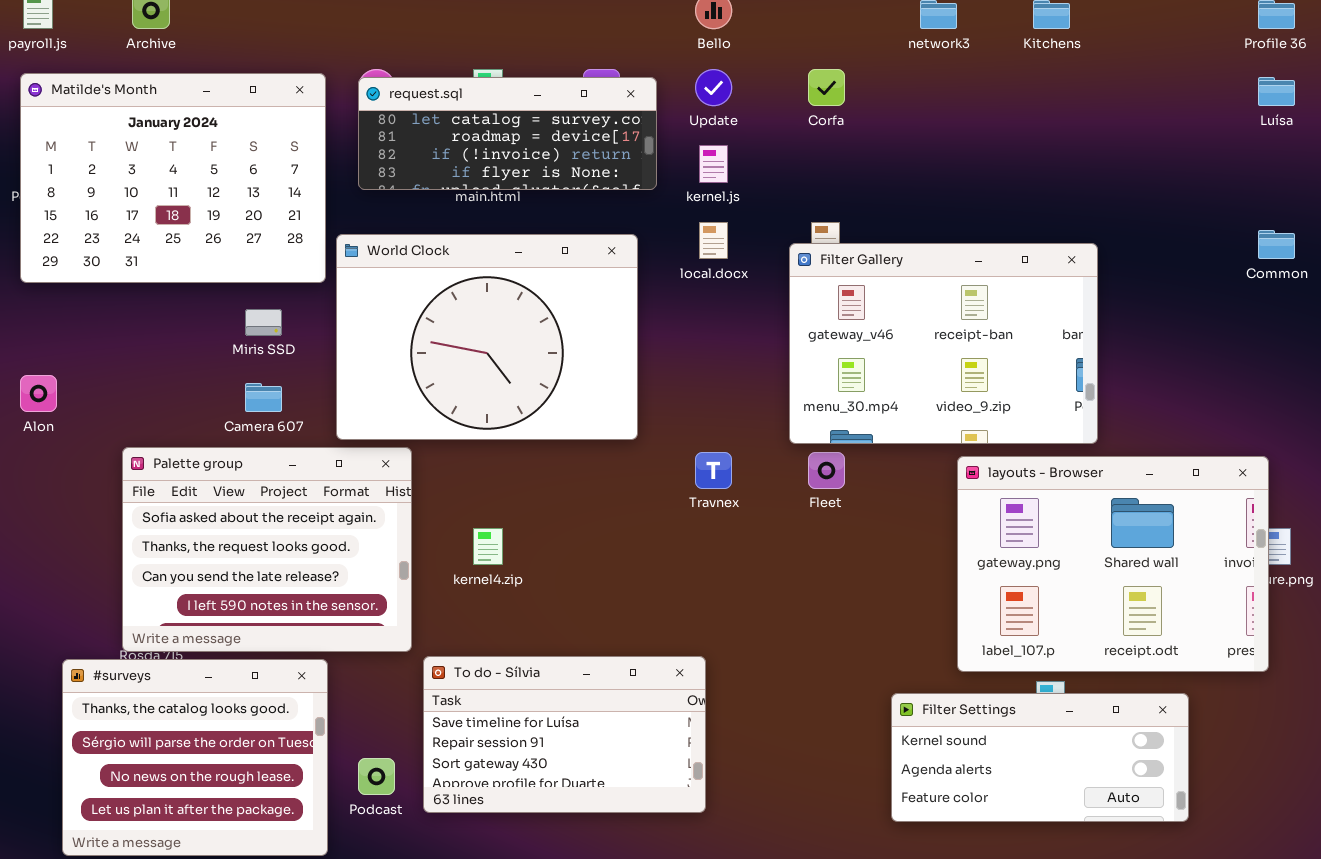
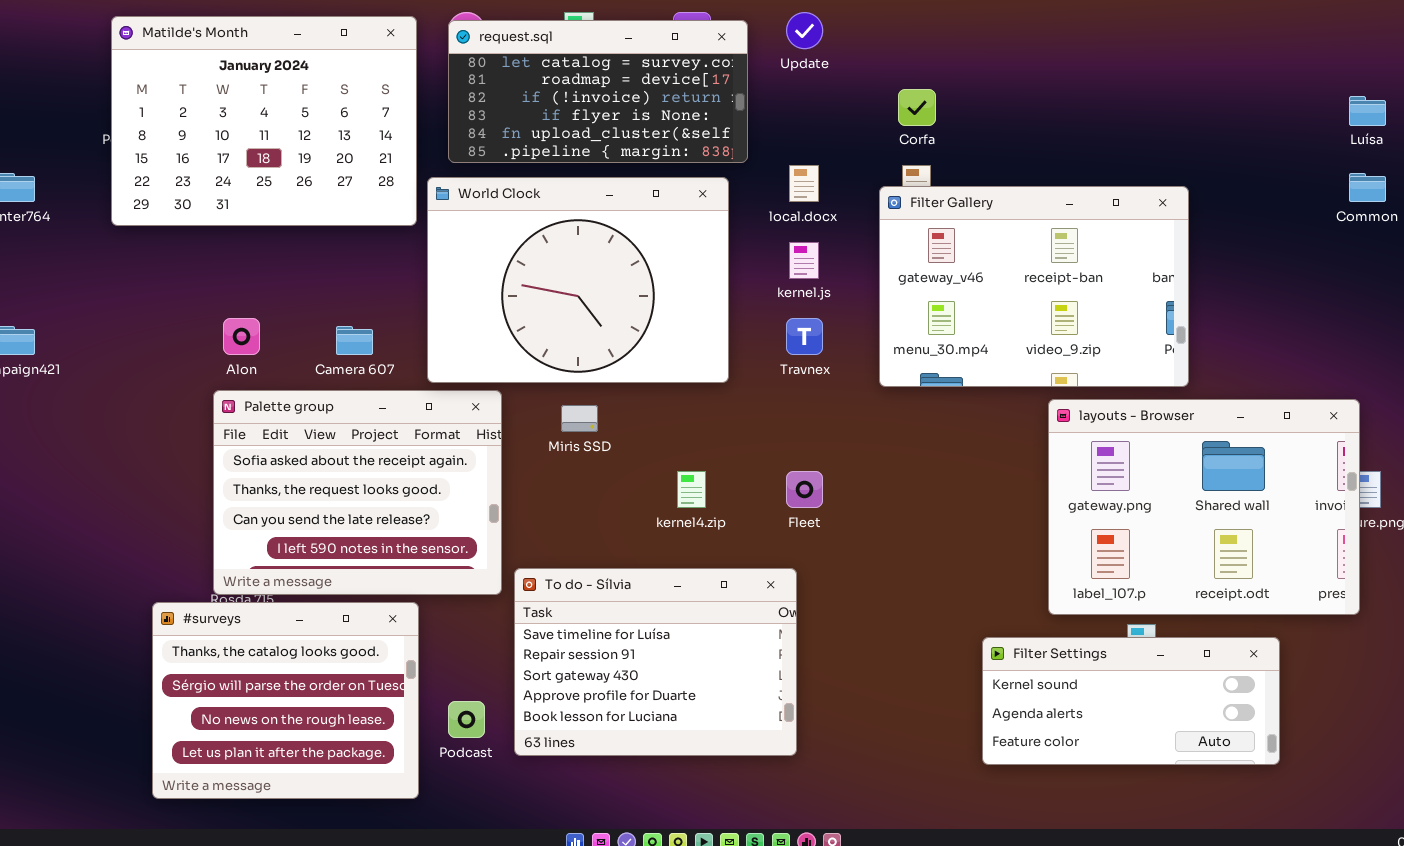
Corfa: [808,69,845,106] -> [898,89,936,126], moved
request.sql: [358,77,657,190] -> [448,20,748,163], resized
Luísa: [1258,77,1295,106] -> [1349,96,1386,126], moved
kernel.js: [699,145,728,183] -> [789,242,819,279], moved
Miris SSD: [245,309,282,336] -> [561,405,598,432], moved
Alon: [20,375,57,412] -> [223,318,260,355], moved
Travnex: [695,452,732,489] -> [786,318,823,355], moved
Fleet: [808,452,845,489] -> [786,471,823,508], moved
kernel4.zip: [473,528,503,565] -> [677,471,706,508], moved
To do - Sílvia: [423,656,706,813] -> [514,568,797,756], resized

